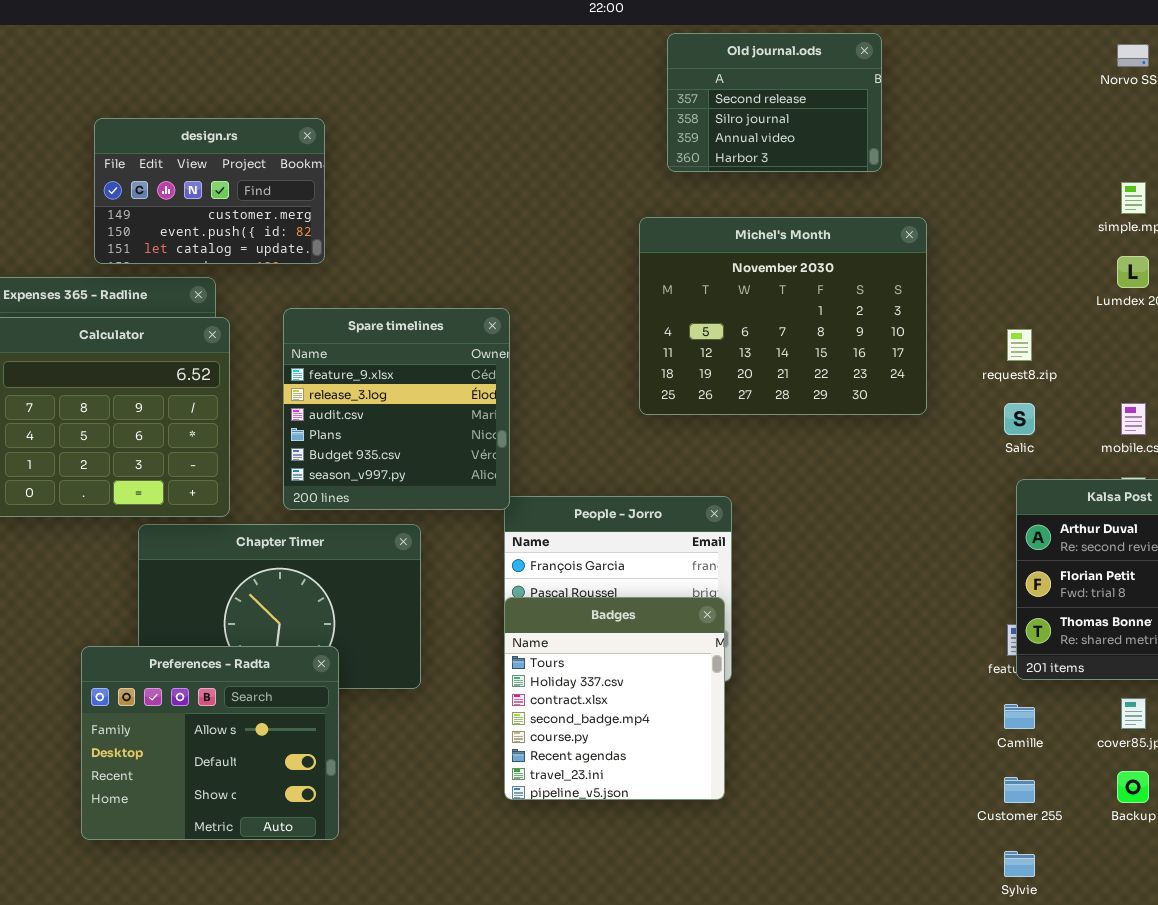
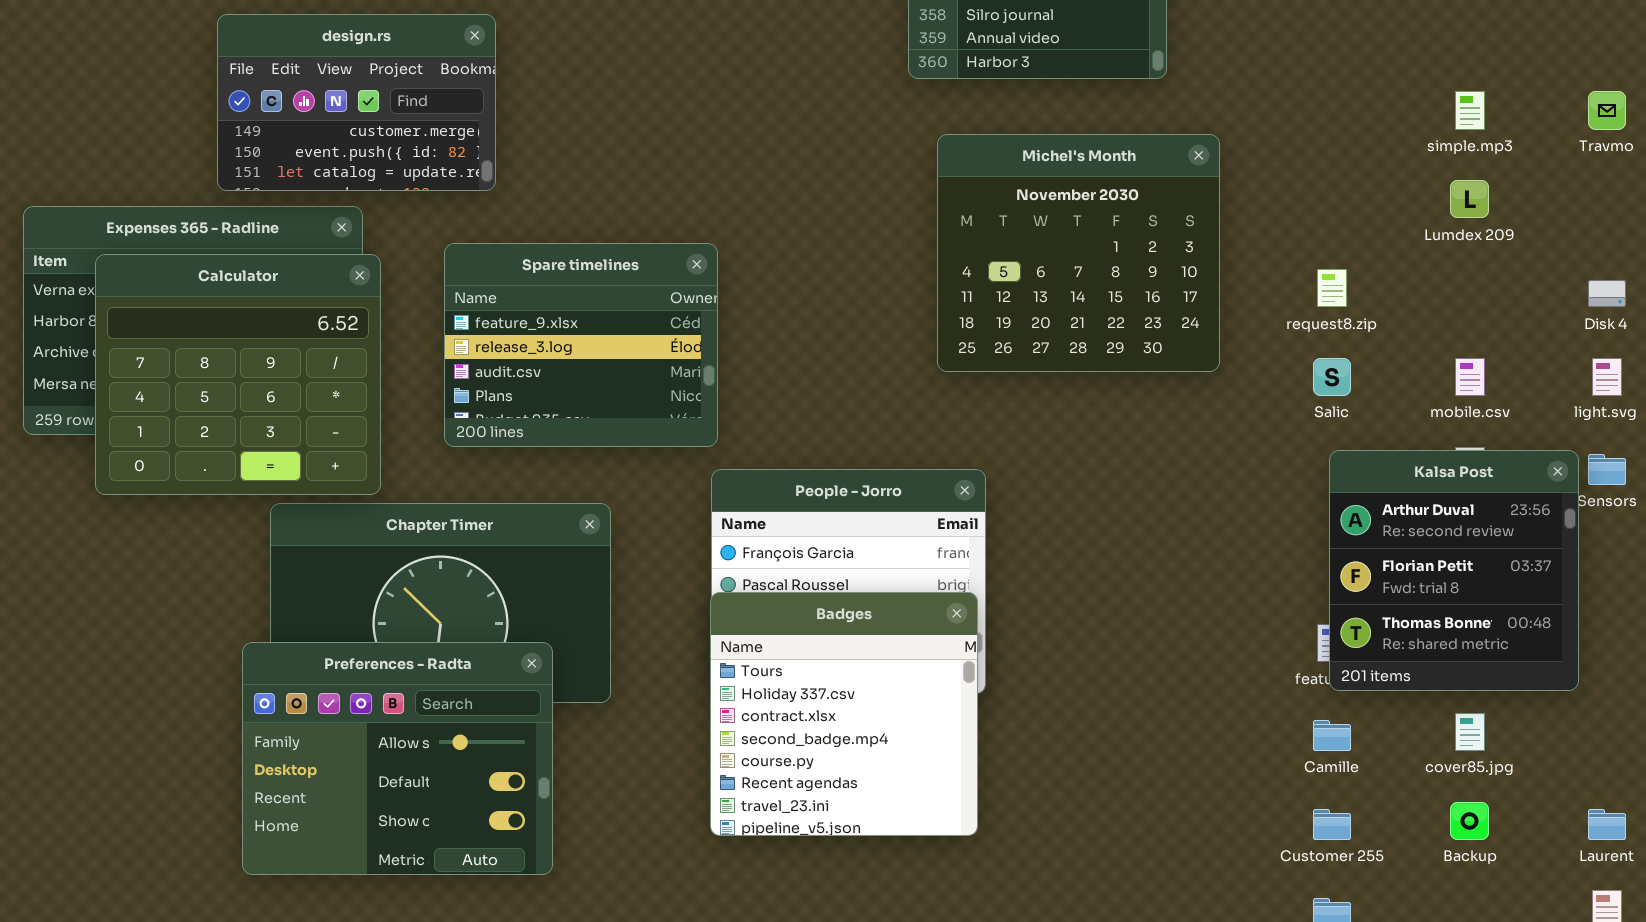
Michel's Month: [639,217,927,415] -> [937,134,1220,372], resized
Spare timelines: [283,308,510,510] -> [444,243,718,447], resized
Preferences - Radta: [81,646,339,840] -> [242,642,553,875], moved

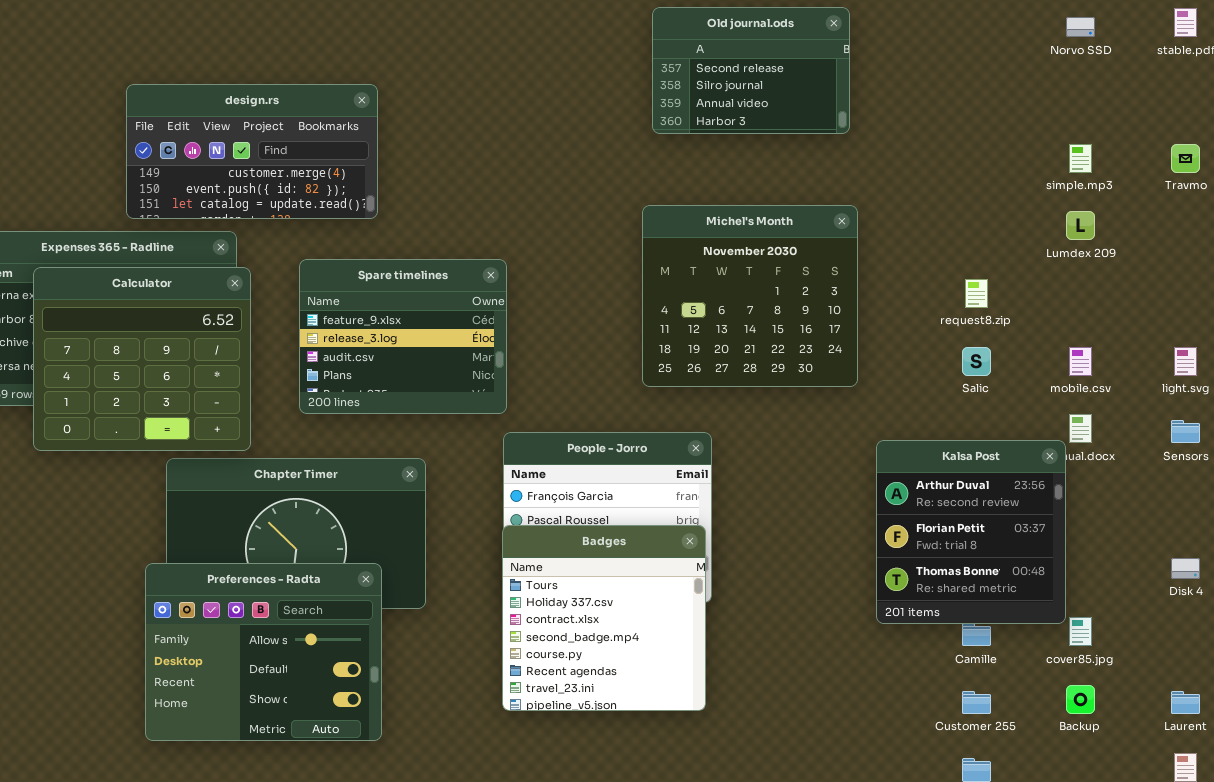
design.rs: [217,14,496,191] -> [126,84,378,219], resized
Michel's Month: [937,134,1220,372] -> [642,205,858,387], moved
Disk 4: [1588,280,1626,307] -> [1171,558,1200,579], moved
Kalsa Post: [1329,450,1579,691] -> [876,440,1066,624], moved

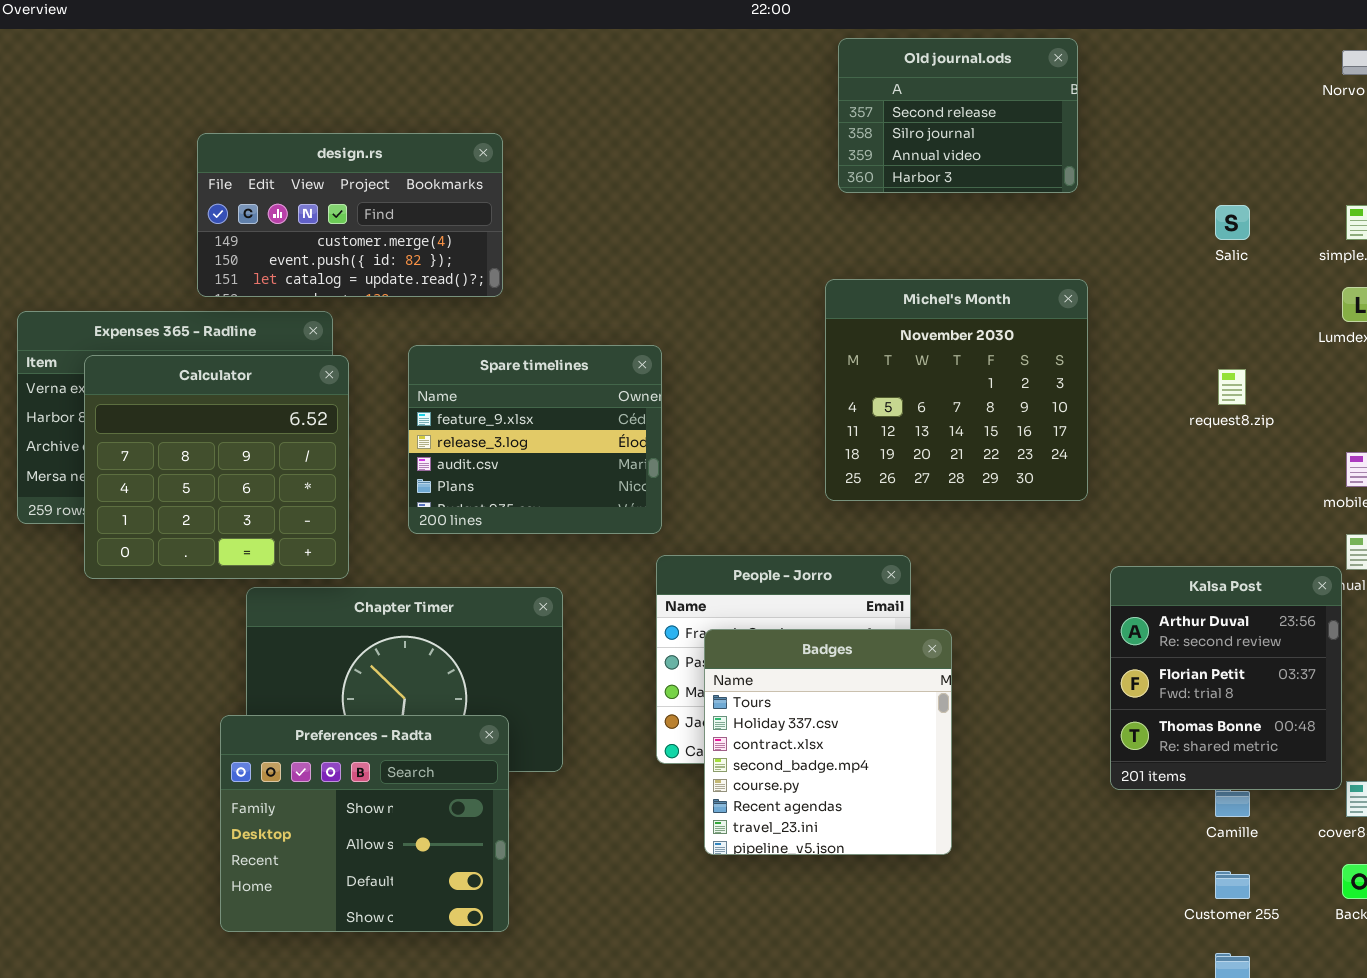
Salic: [962,347,991,376] -> [1215,205,1250,240], moved
Badges: [502,525,706,711] -> [704,629,952,855], moved
Preferences - Radta: [145,563,382,741] -> [220,715,509,932], scrolled up 1 row

